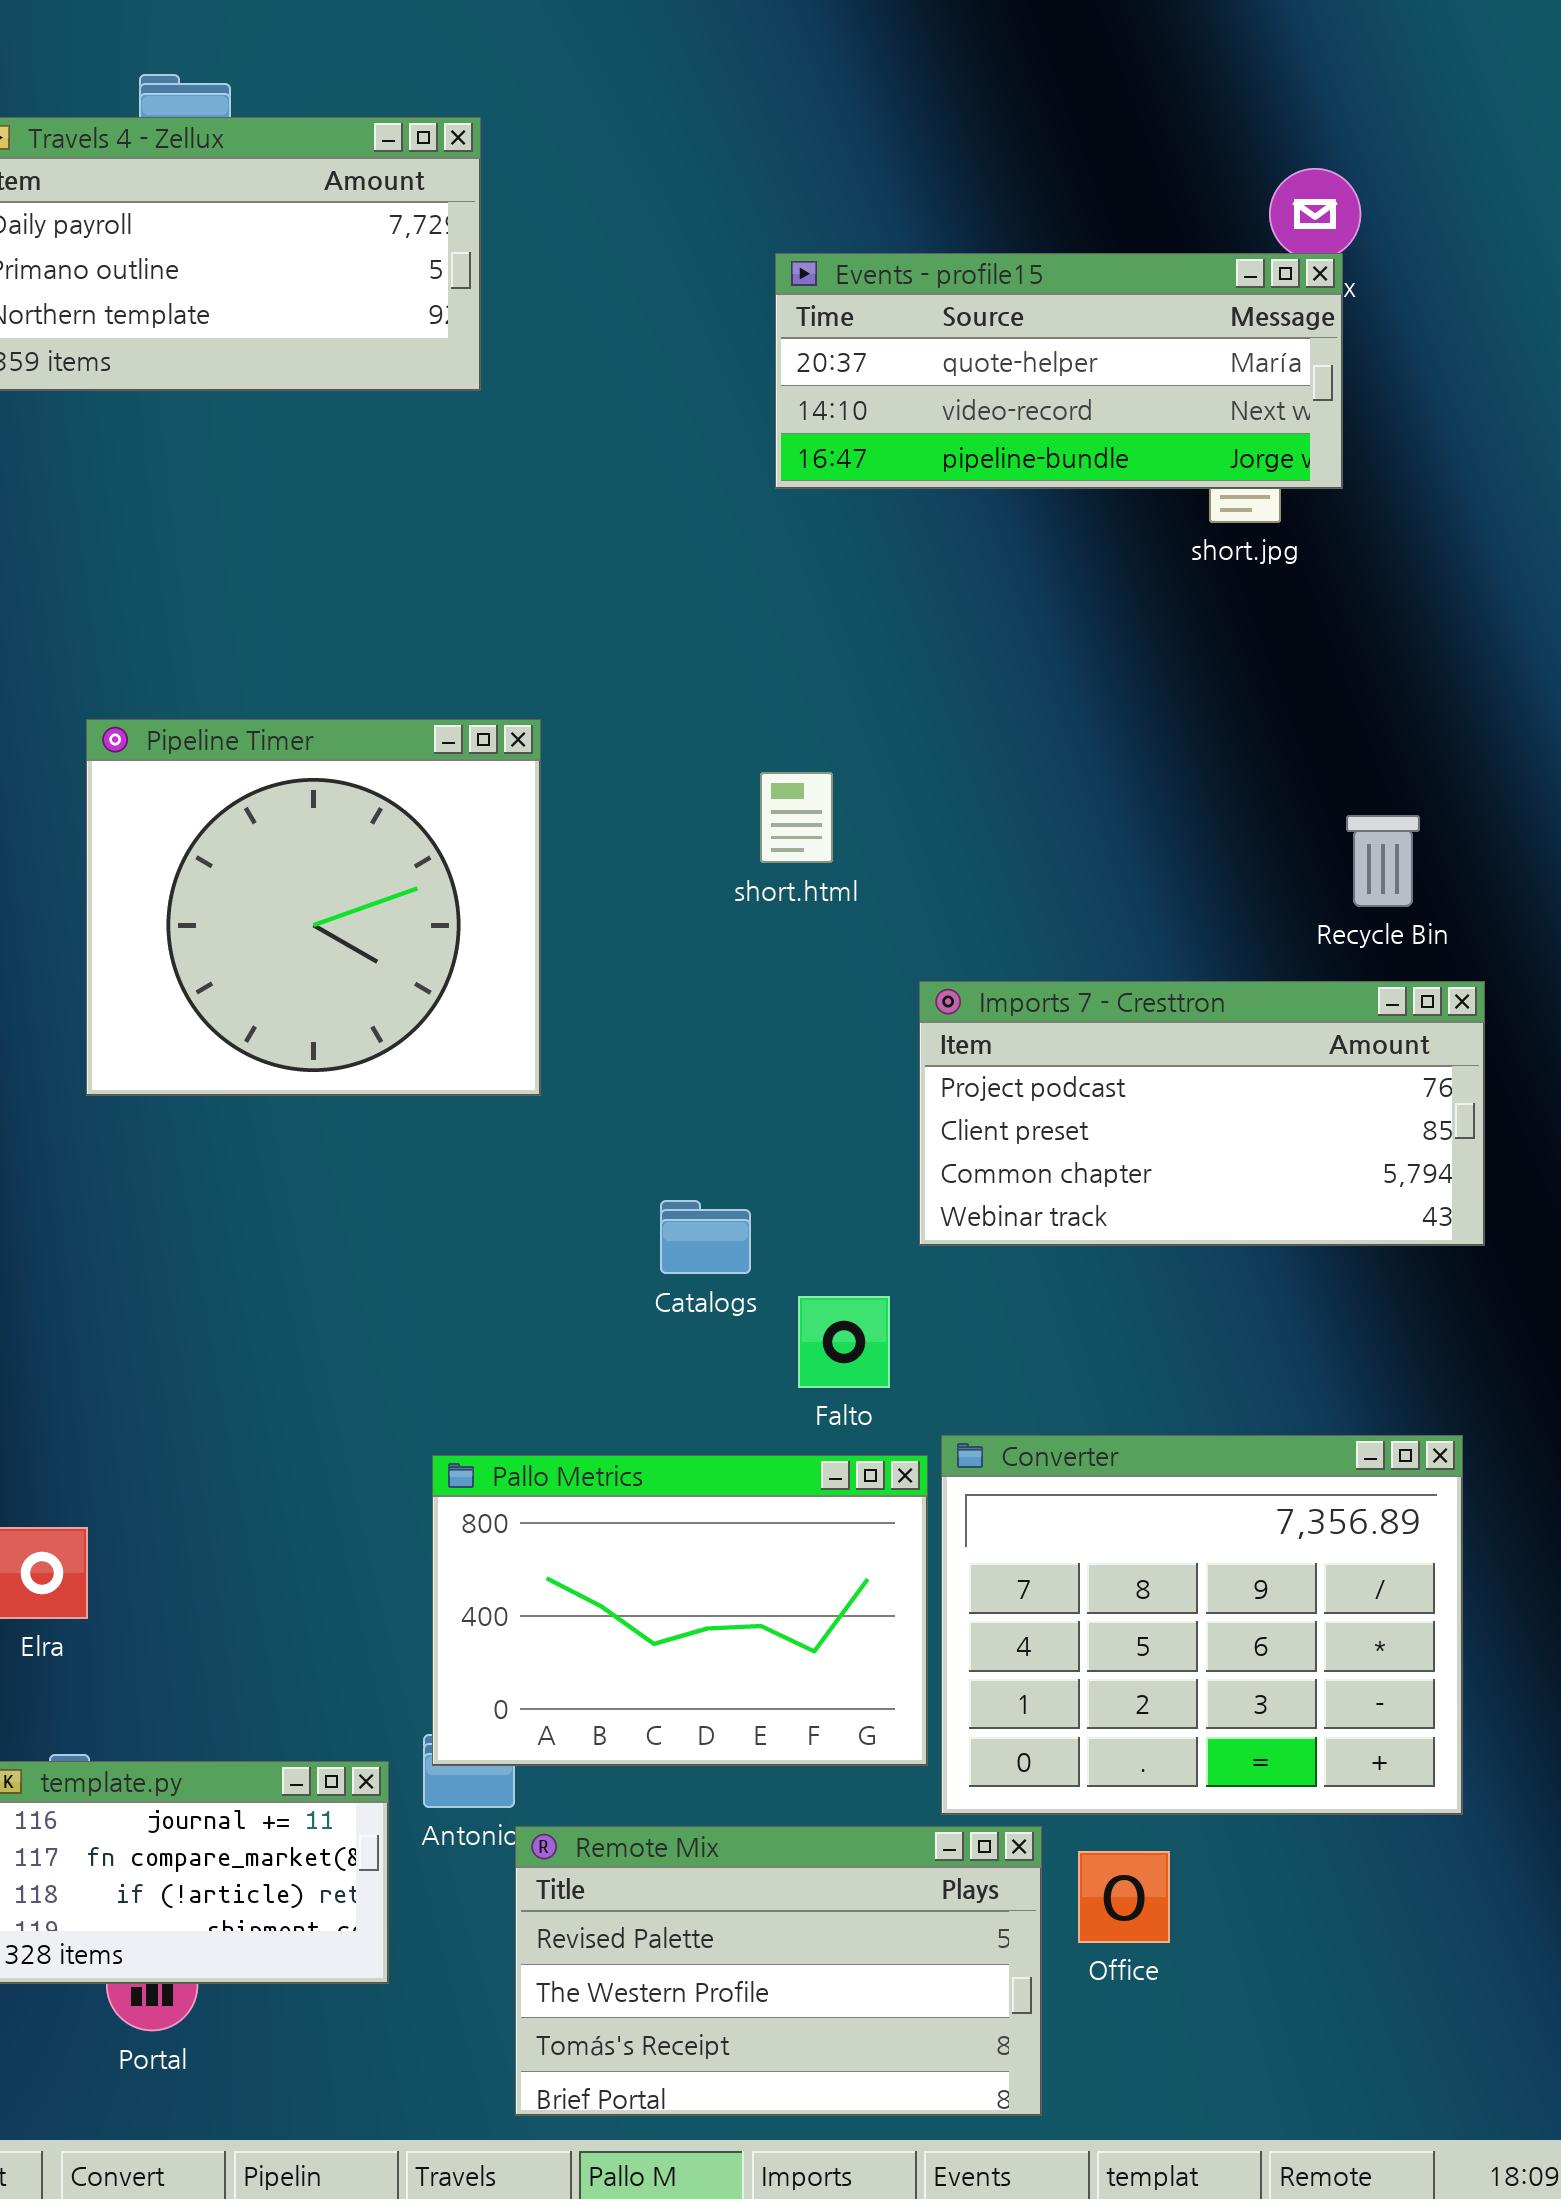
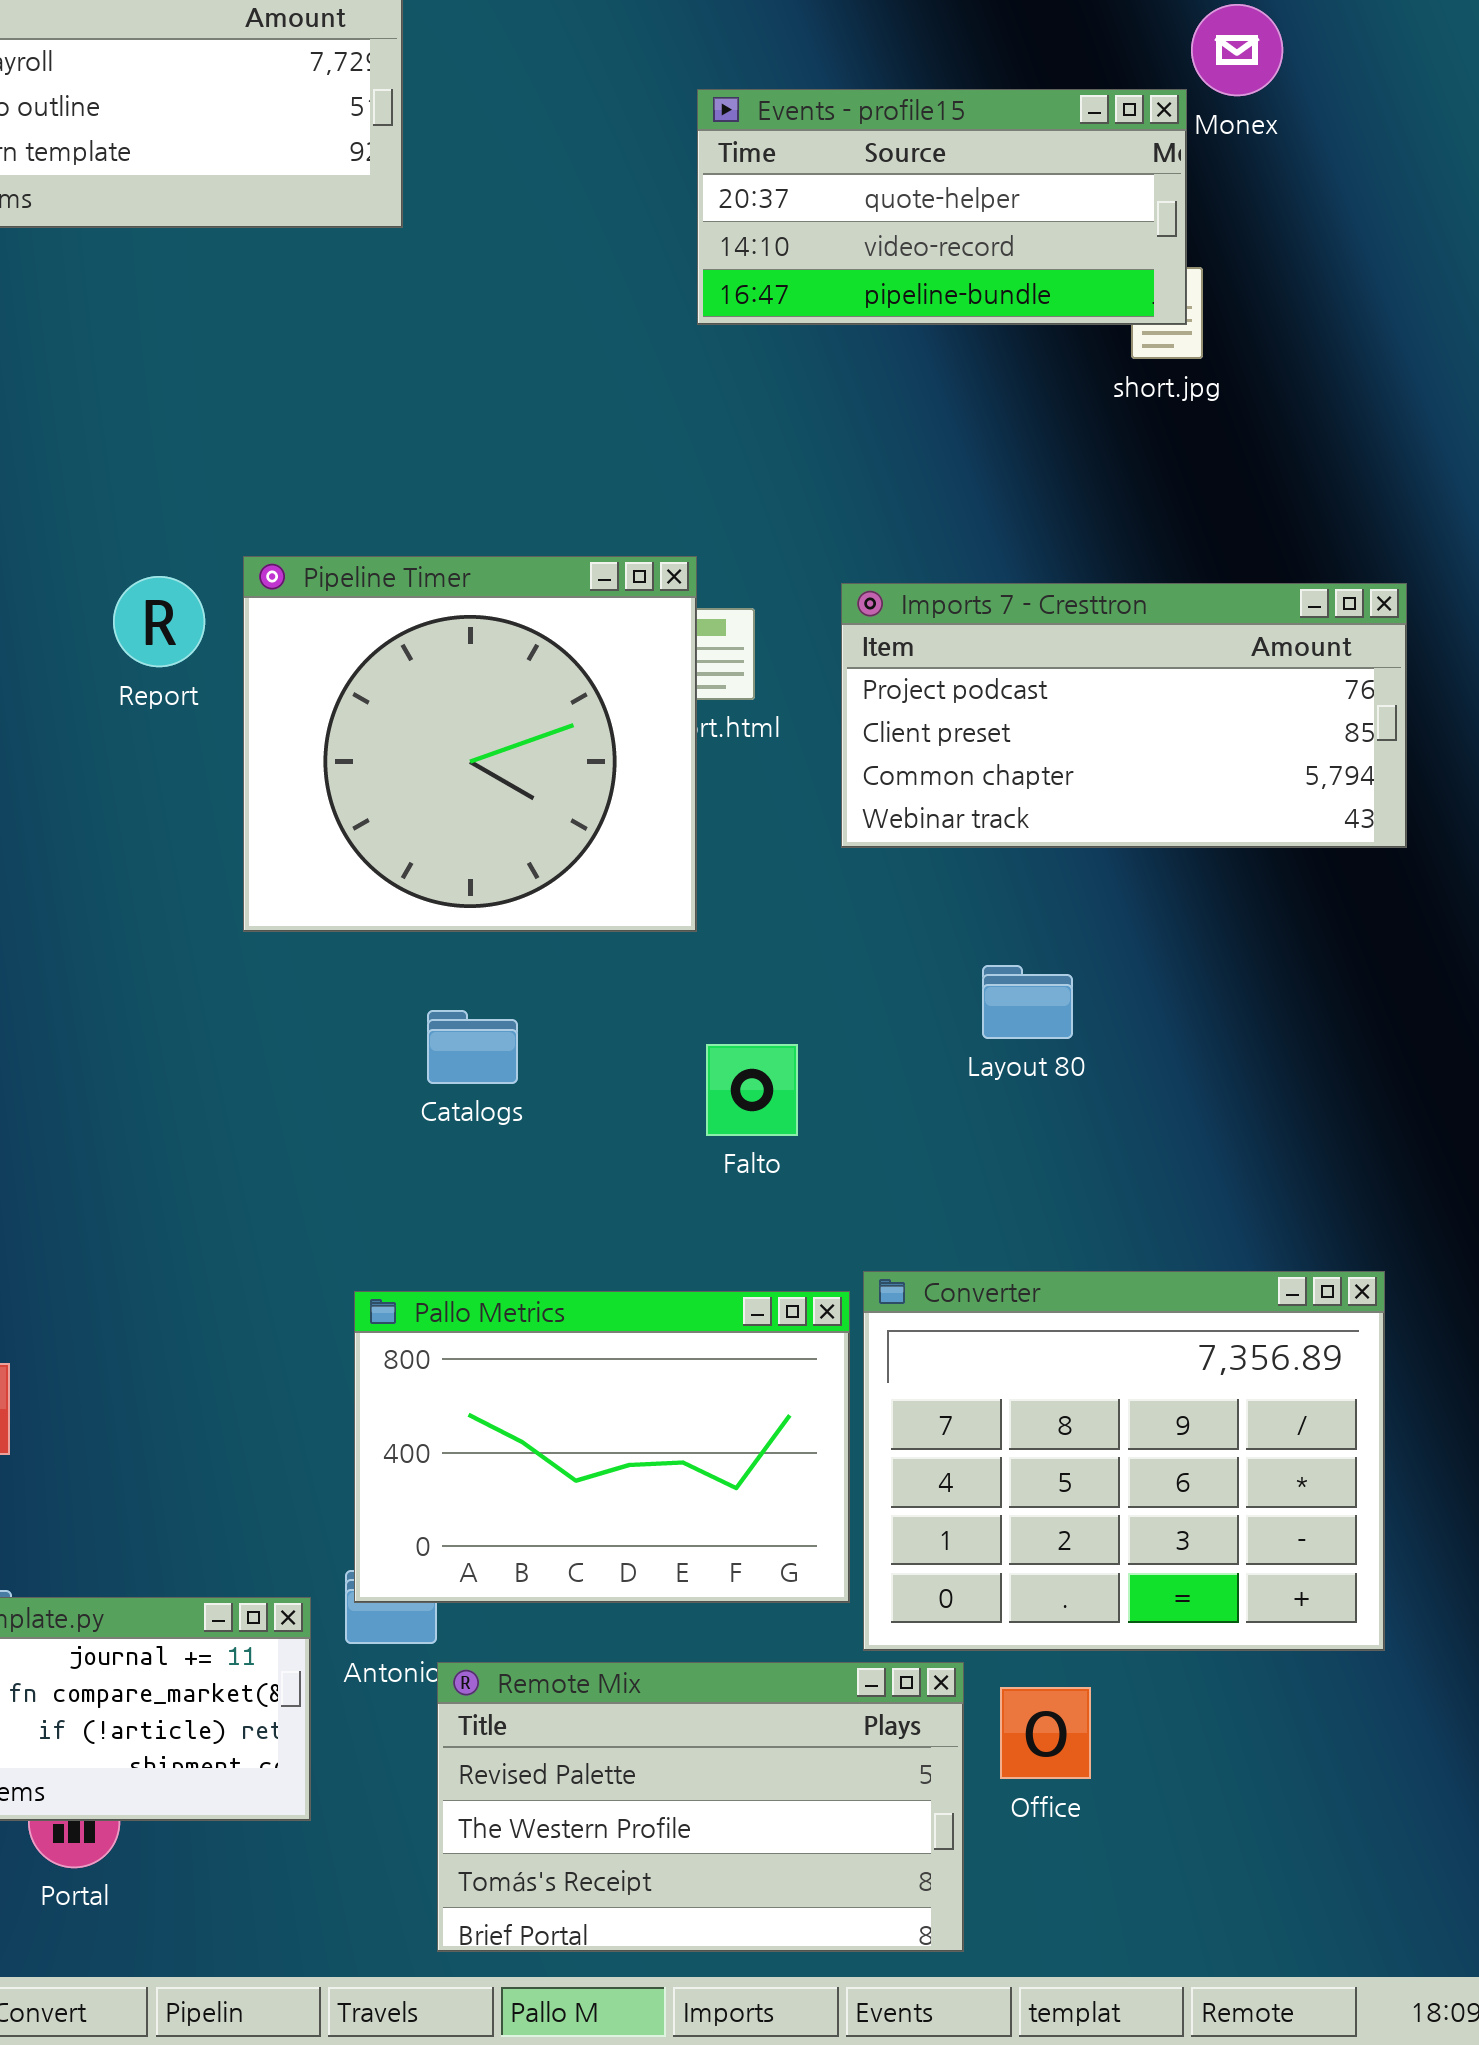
Events - profile15: [775,253,1343,489] -> [697,89,1187,325], resized
Pipeline Timer: [86,719,541,1096] -> [243,556,697,932], moved
Imports 7 - Cresttron: [919,981,1485,1246] -> [841,583,1407,848], moved
Catalogs: [660,1200,751,1274] -> [427,1010,518,1084], moved
Falto: [798,1296,890,1388] -> [706,1044,798,1136], moved

